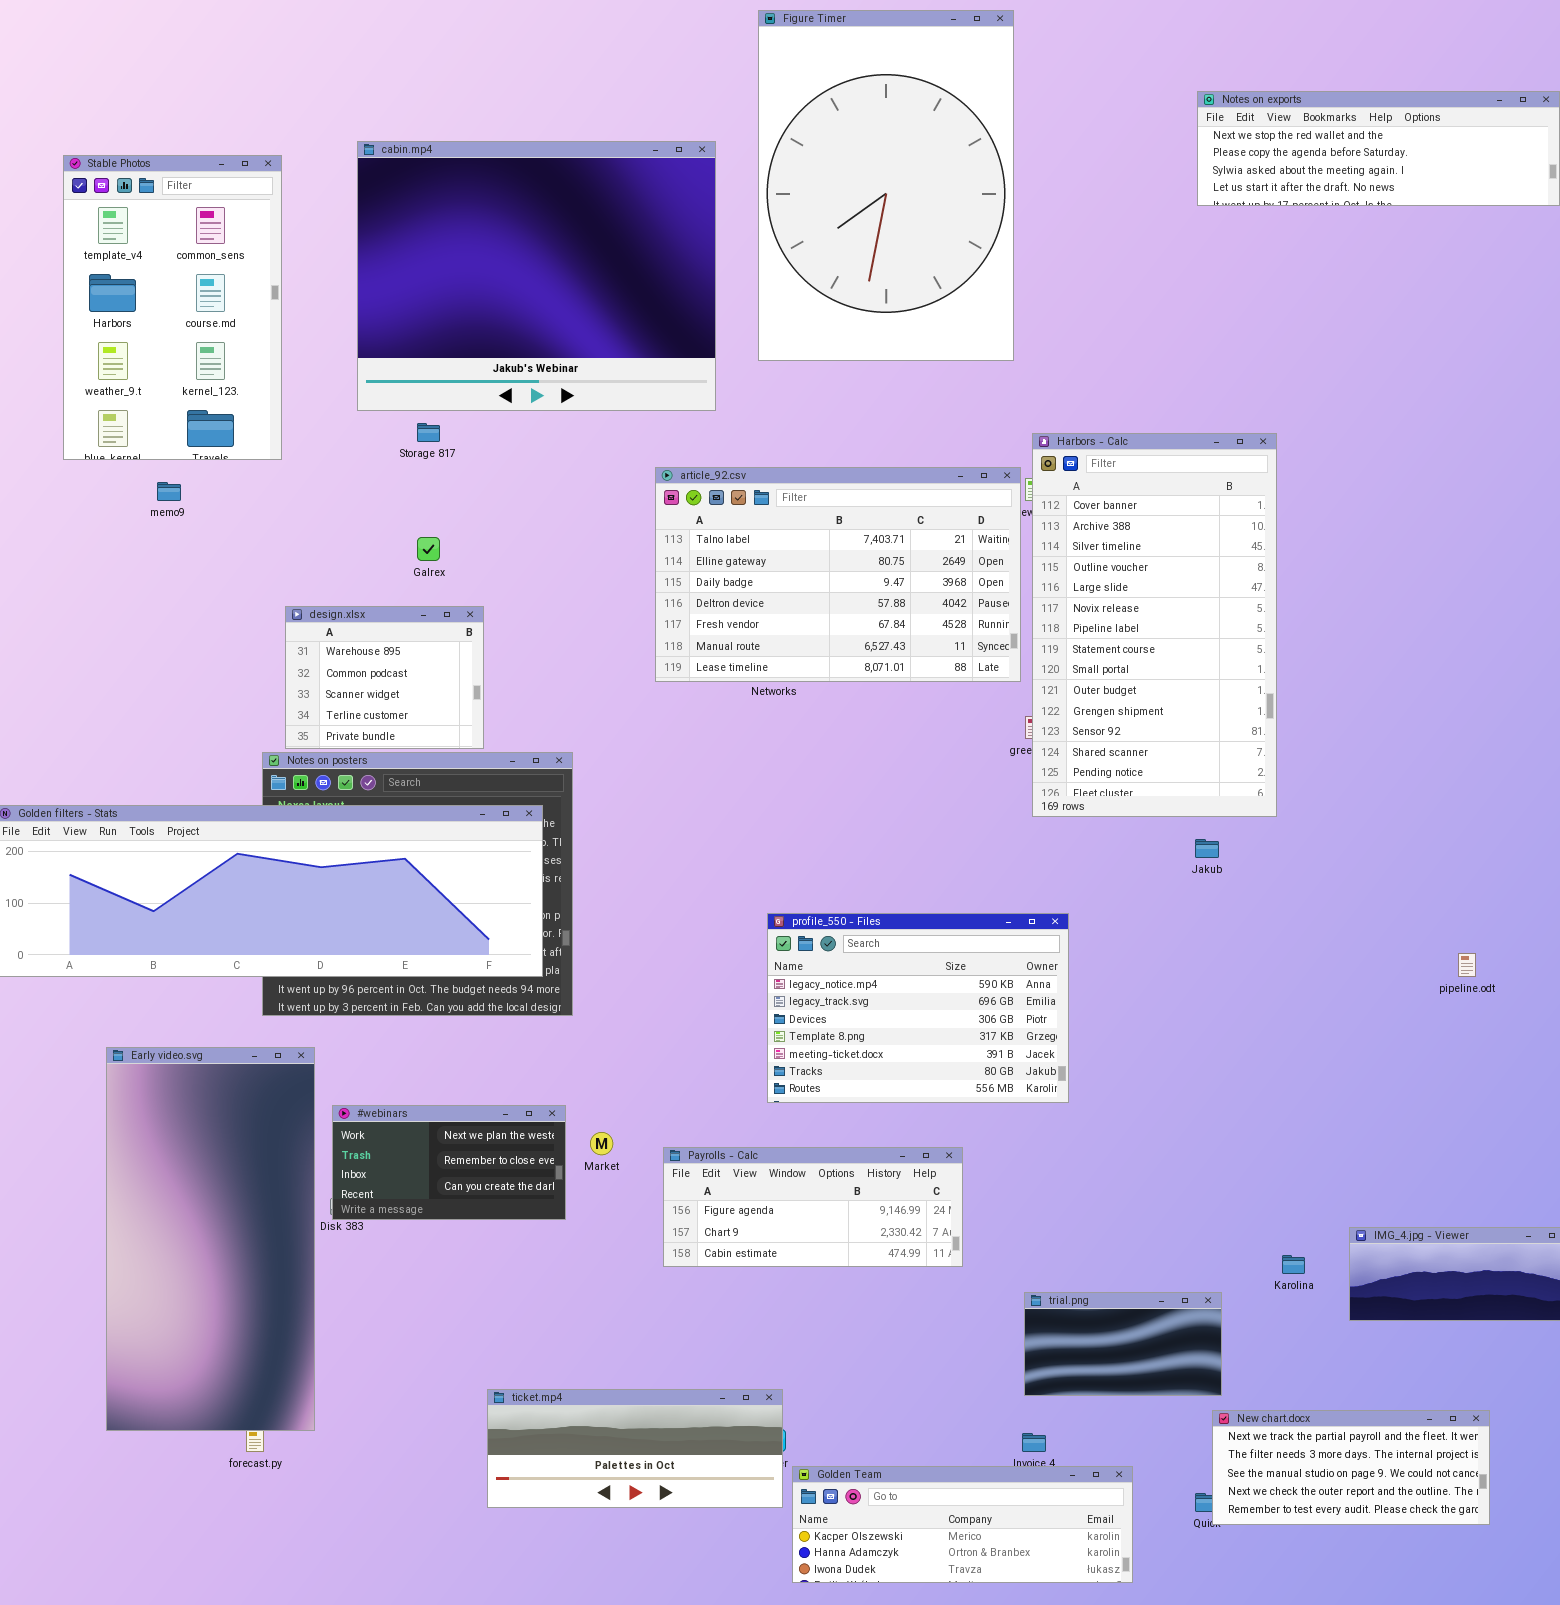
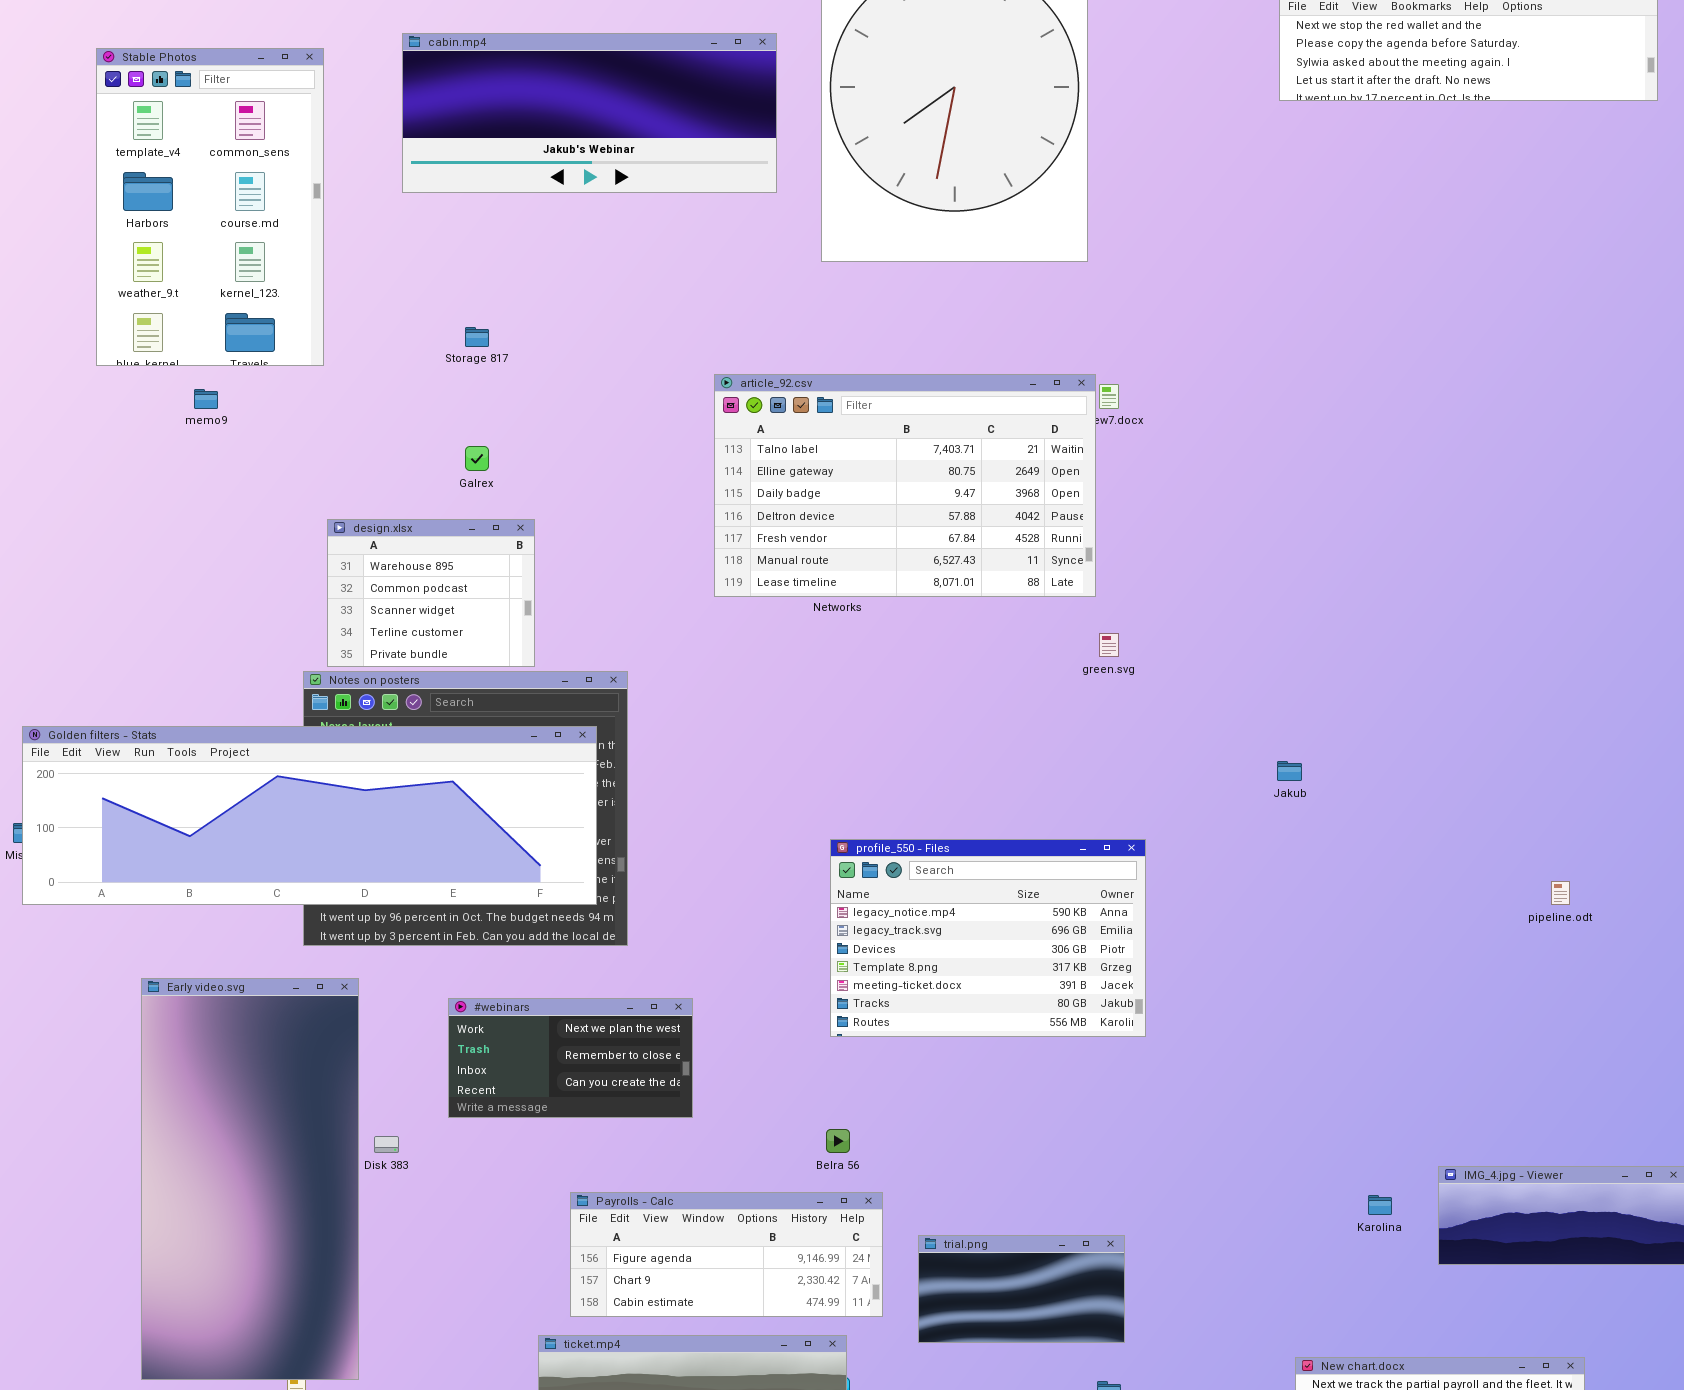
cabin.mp4: [357,141,716,411] -> [402,33,777,193], resized
Harbors - Calc: [1032,433,1277,817] -> none, closed
#webinars: [332,1105,566,1220] -> [448,998,693,1118], moved
Payrolls - Calc: [663,1147,963,1267] -> [570,1192,883,1317], moved
trial.png: [1024,1292,1222,1396] -> [918,1235,1125,1343], moved

